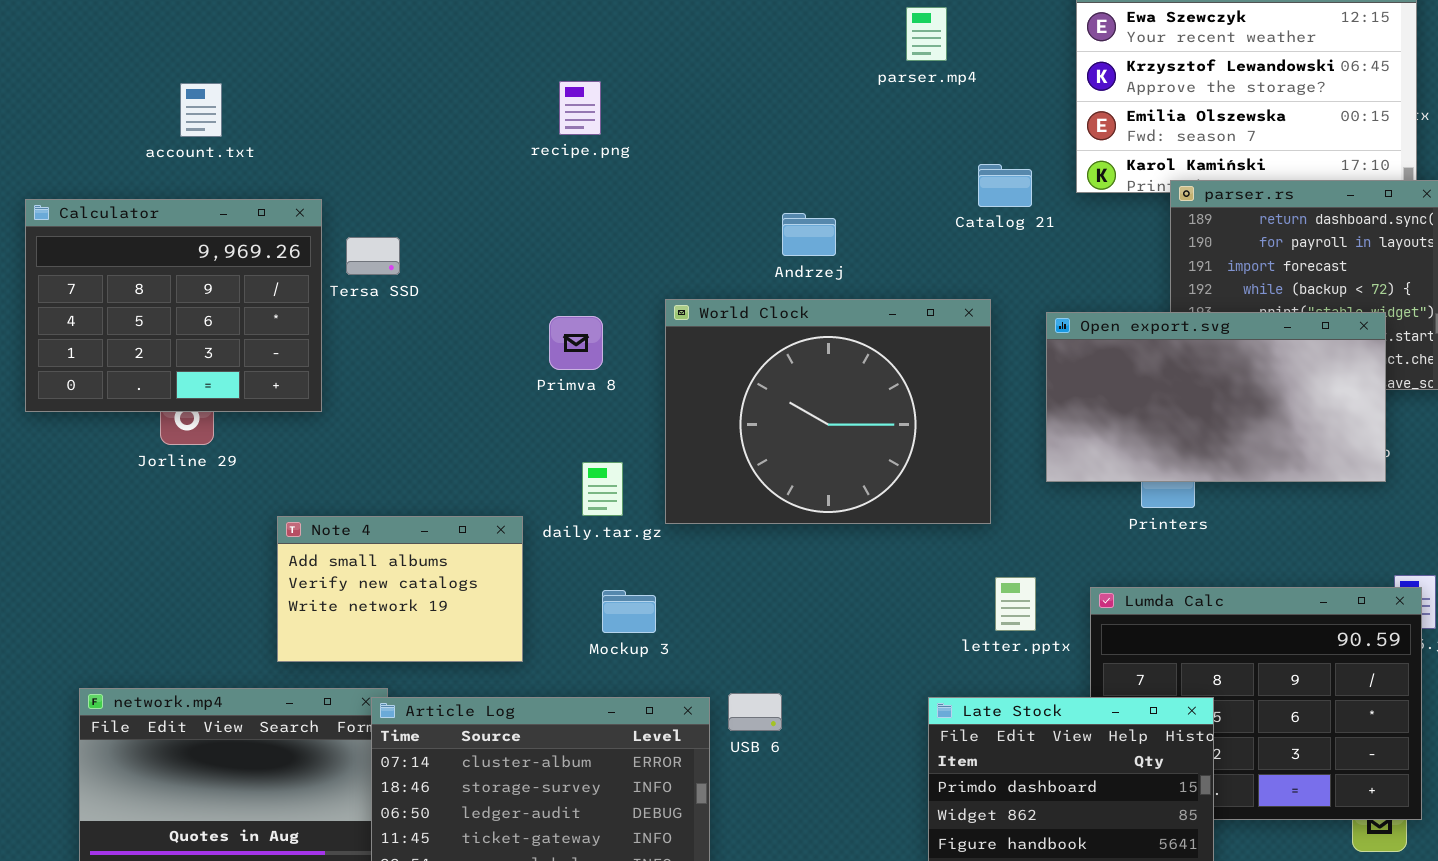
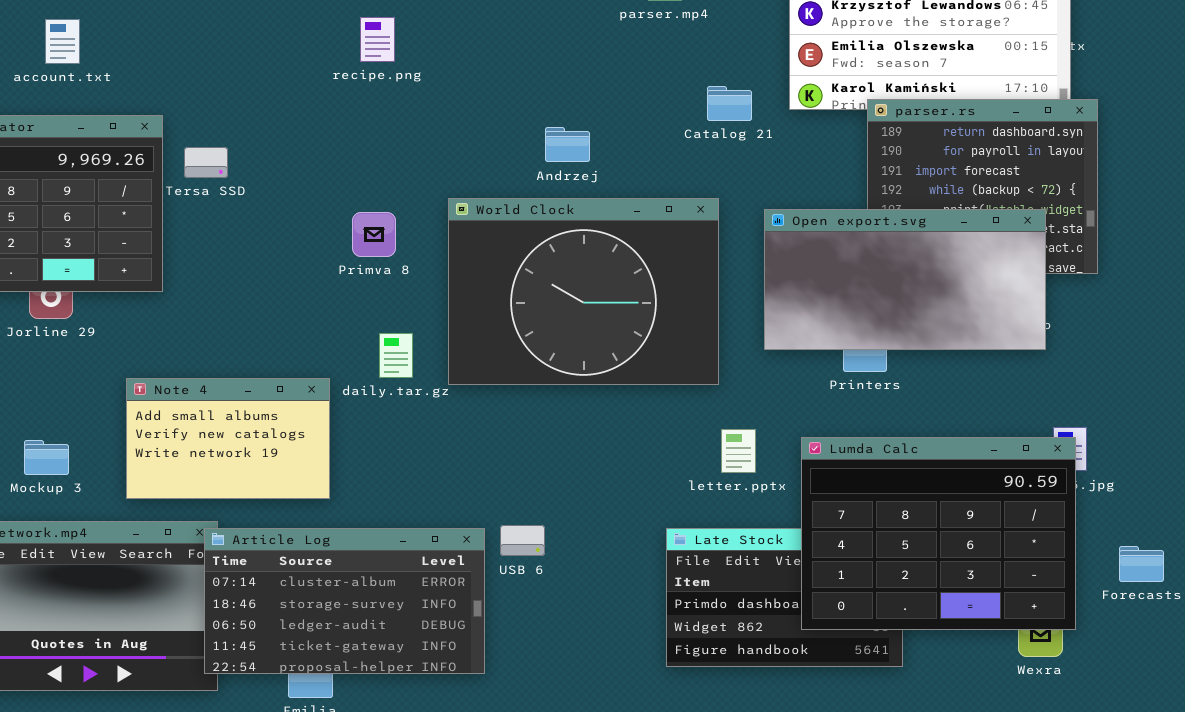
Lumda Calc: [1090,587,1422,820] -> [801,437,1076,630], raised
Mockup 3: [602,590,656,633] -> [24,440,69,475], moved

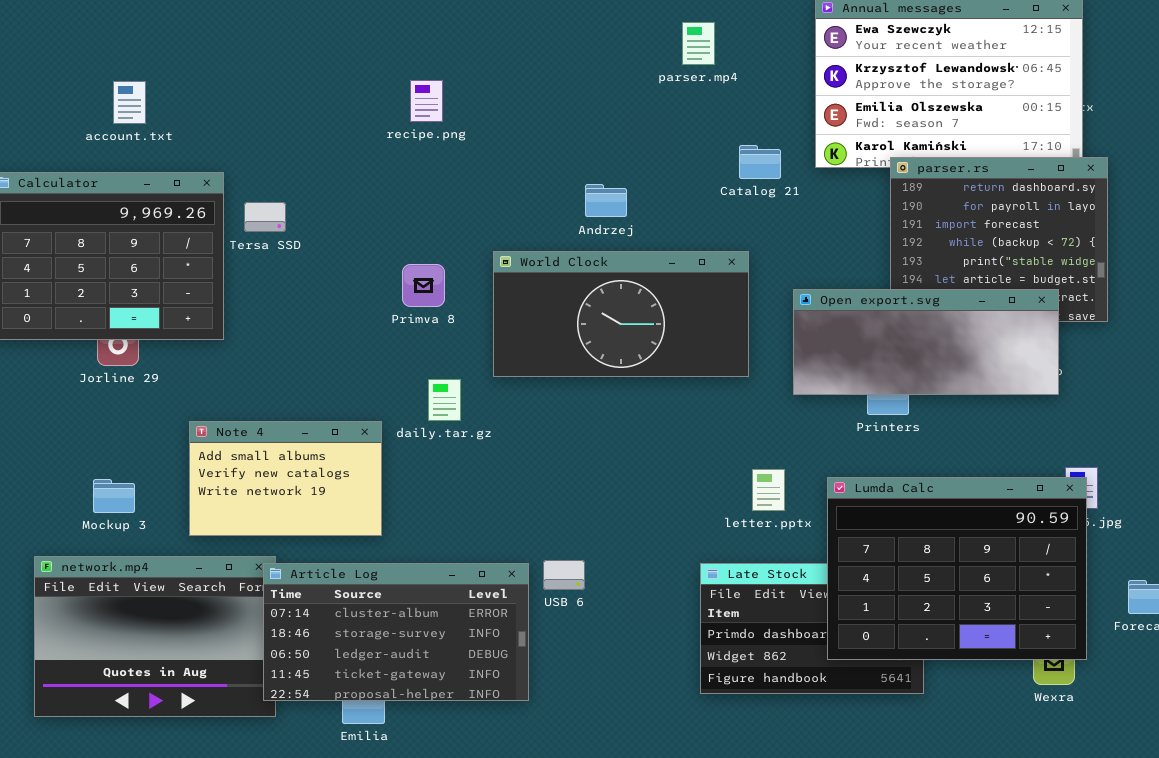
World Clock: [448,198,719,385] -> [493,251,749,377], resized
Open export.svg: [764,209,1046,350] -> [793,289,1059,395], resized

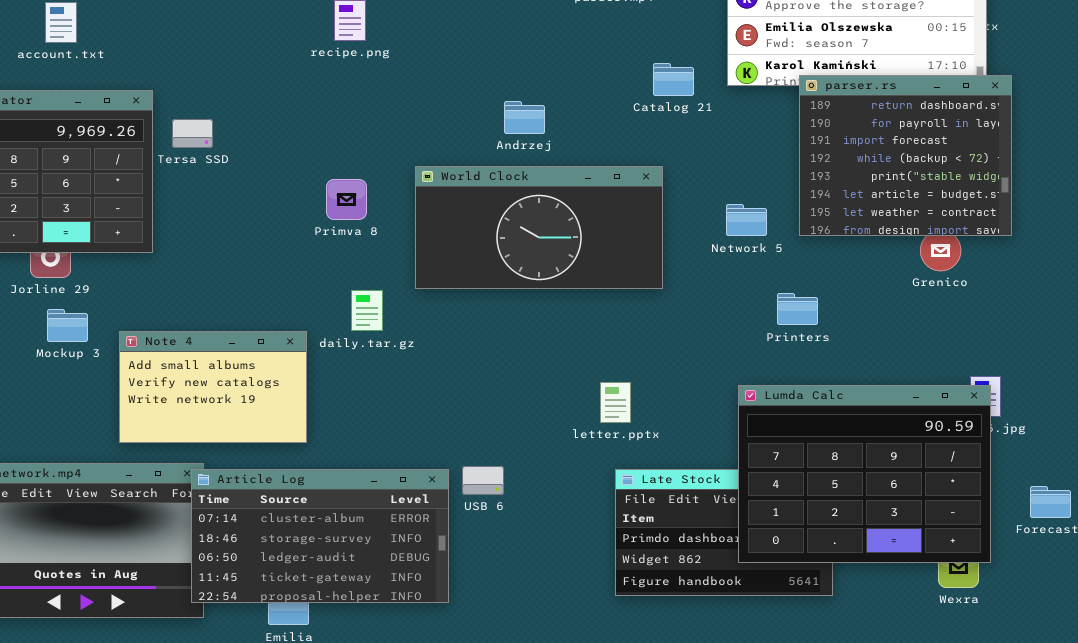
Open export.svg: [793,289,1059,395] -> none, closed
letter.pptx: [752,469,785,511] -> [600,382,631,423], moved
Mockup 3: [93,479,135,513] -> [47,309,88,342], moved

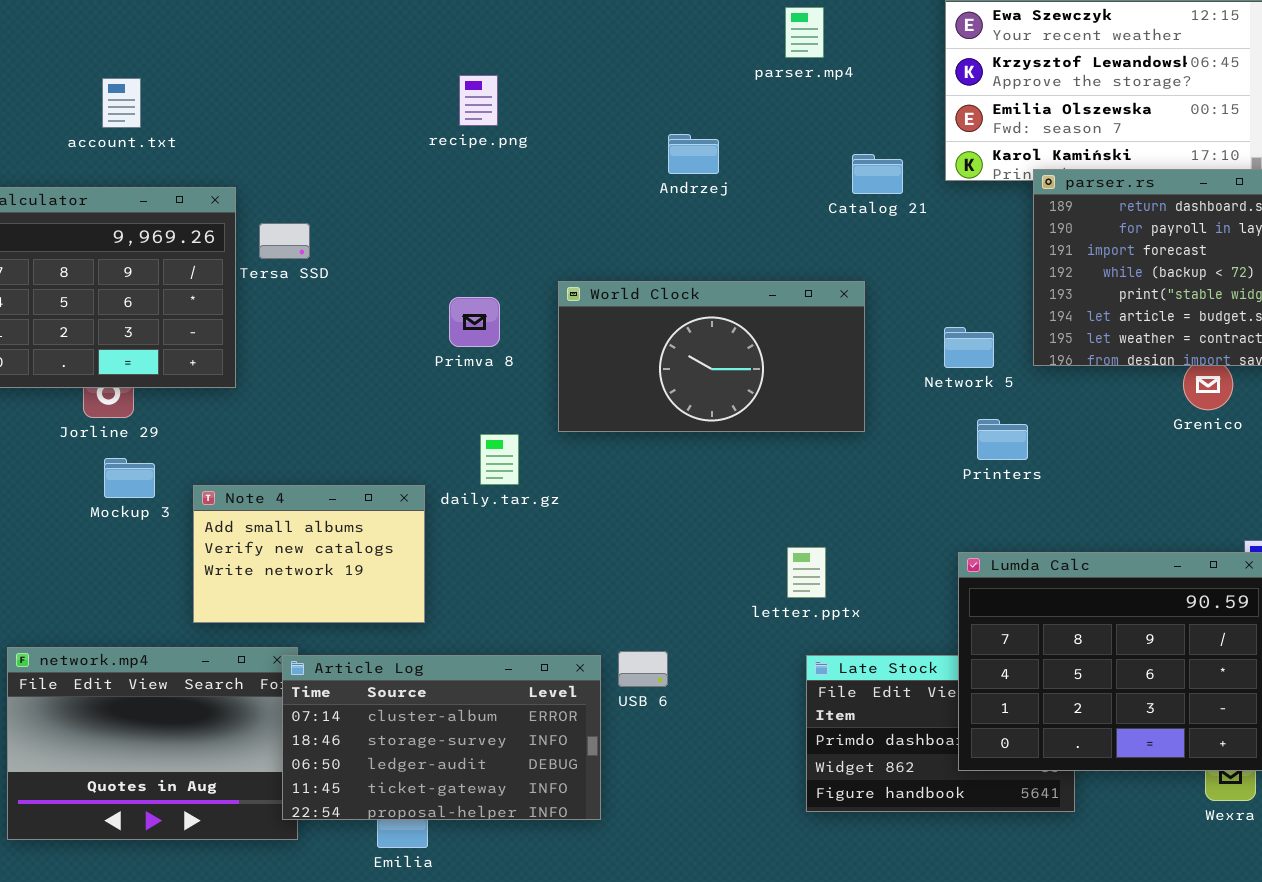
Andrzej: [504,101,545,134] -> [668,134,719,174], moved
Printers: [777,293,818,325] -> [977,419,1028,460], moved

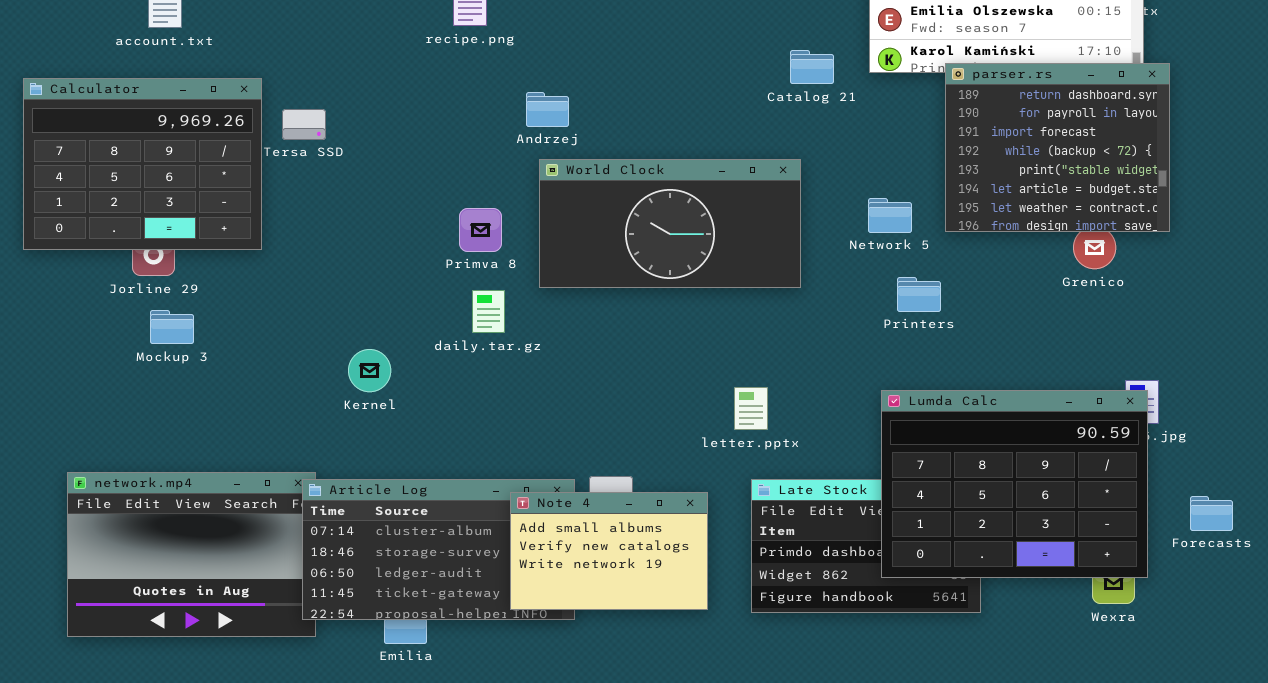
Andrzej: [668,134,719,174] -> [526,92,569,127], moved
Primva 8: [449,297,500,347] -> [459,208,502,252], moved
Note 4: [193,485,425,623] -> [510,492,708,610], moved

